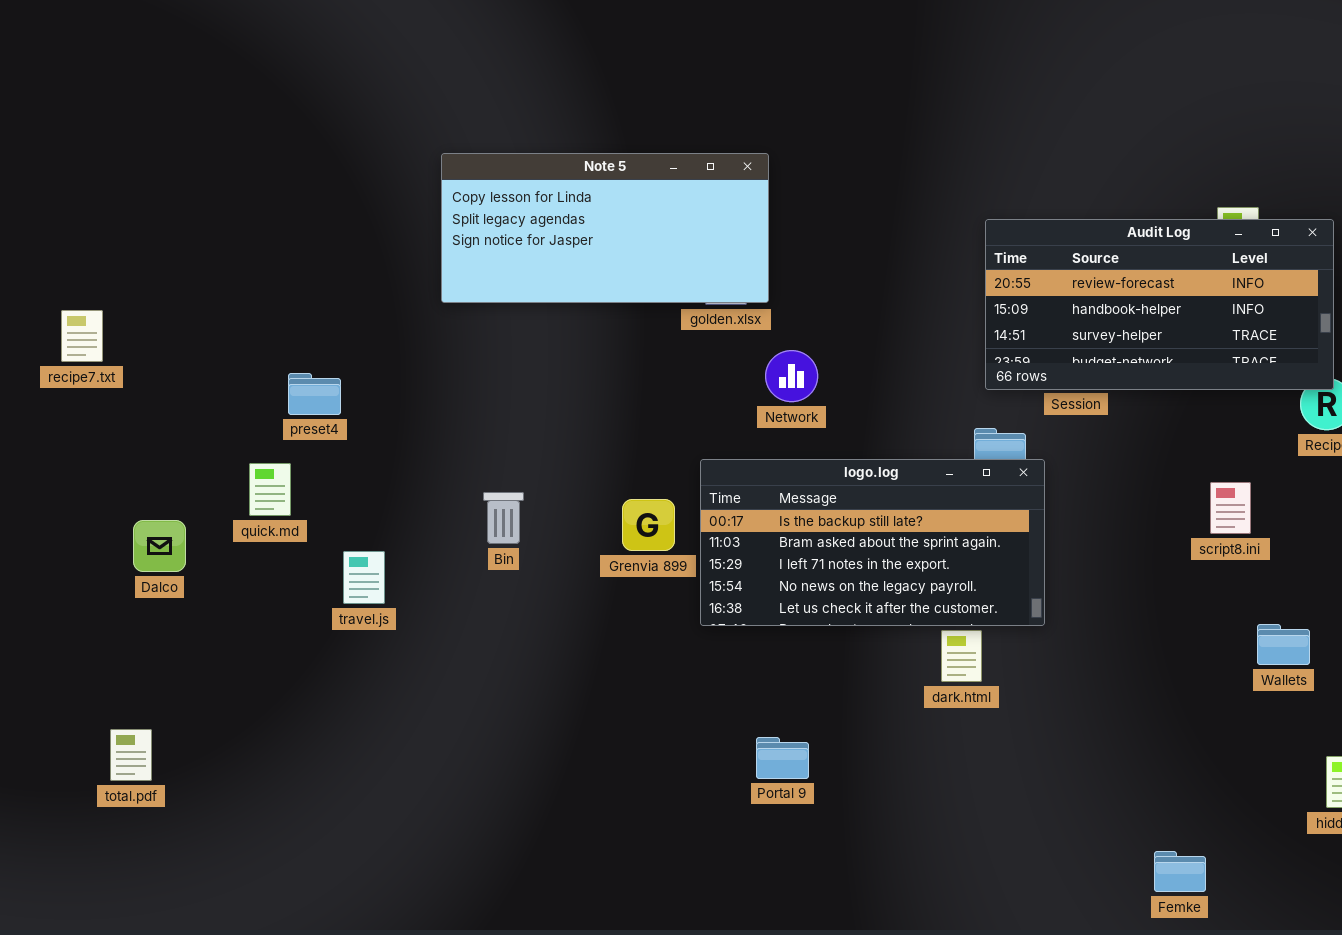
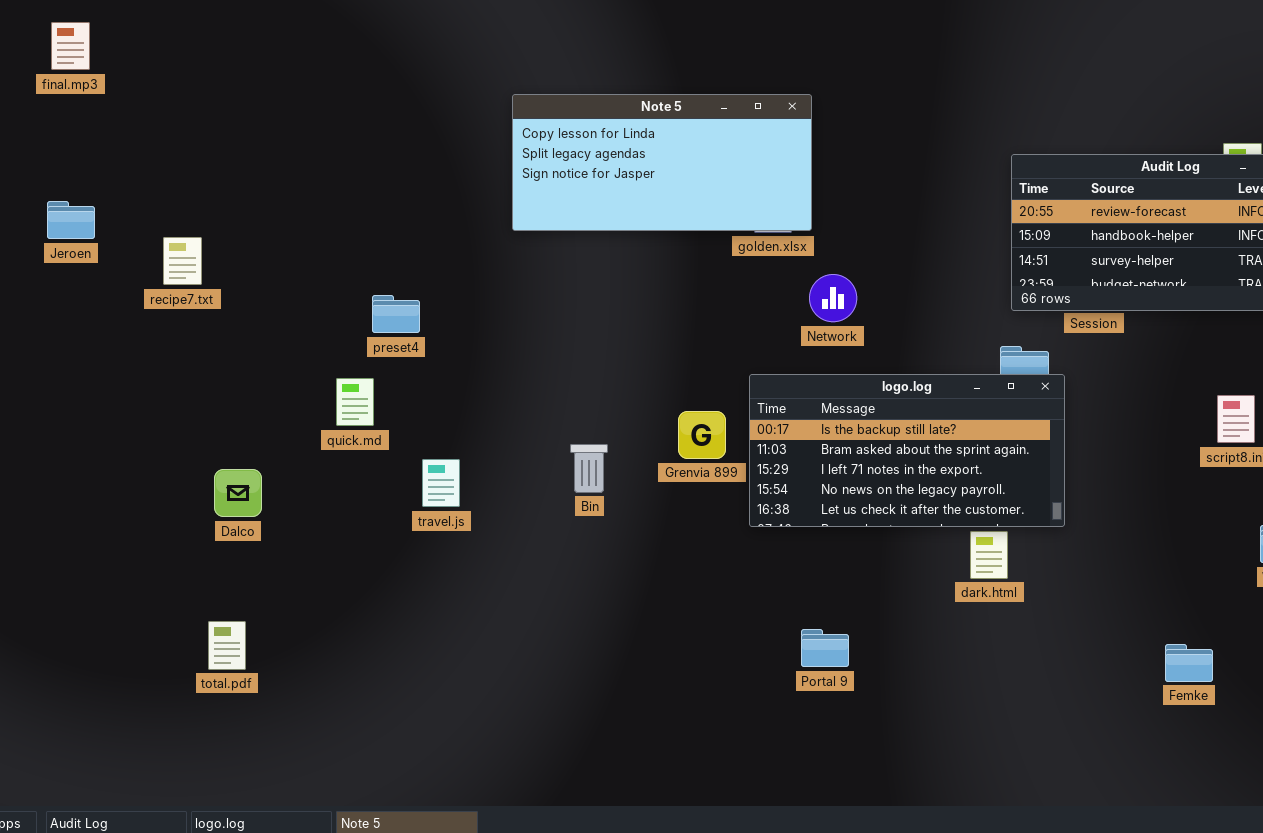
Bin: [483,492,524,544] -> [570,444,608,493], moved
Dalco: [133,520,186,572] -> [214,469,262,517], moved
Femke: [1154,851,1206,892] -> [1165,644,1213,682], moved

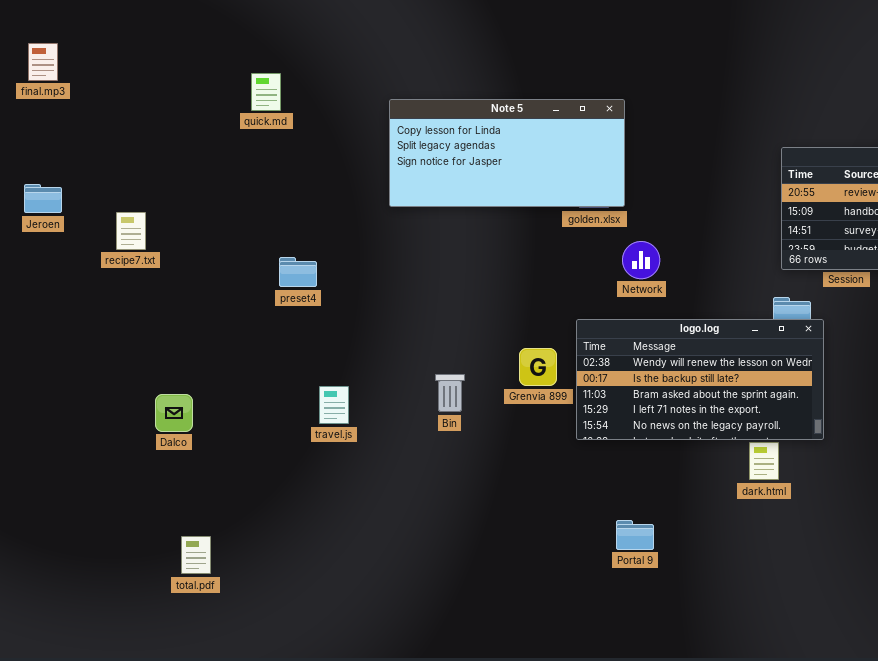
logo.log: [749,374,1065,527] -> [576,319,824,440], scrolled up 1 row
quick.md: [336,378,374,426] -> [251,73,281,111], moved
total.pdf: [208,621,246,670] -> [181,536,211,574], moved

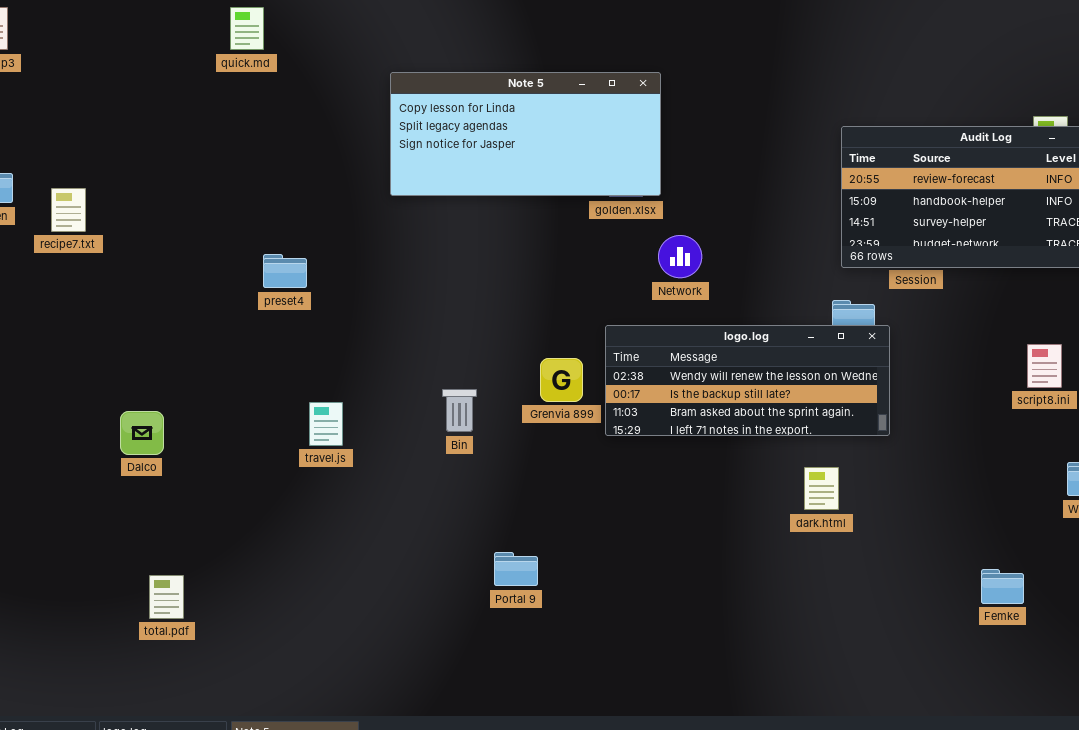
quick.md: [251,73,281,111] -> [230,7,264,50], moved
recipe7.txt: [116,212,146,250] -> [51,188,86,232], moved
logo.log: [576,319,824,440] -> [605,325,890,436], resized
Portal 9: [616,520,654,550] -> [494,552,538,586], moved

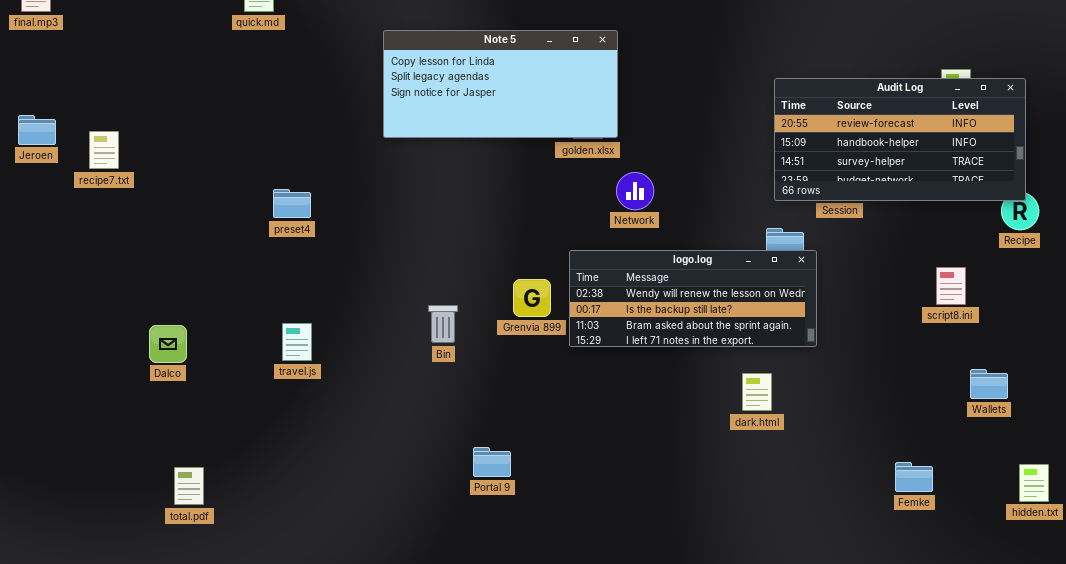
travel.js: [309,402,343,446] -> [282,323,312,361], moved

